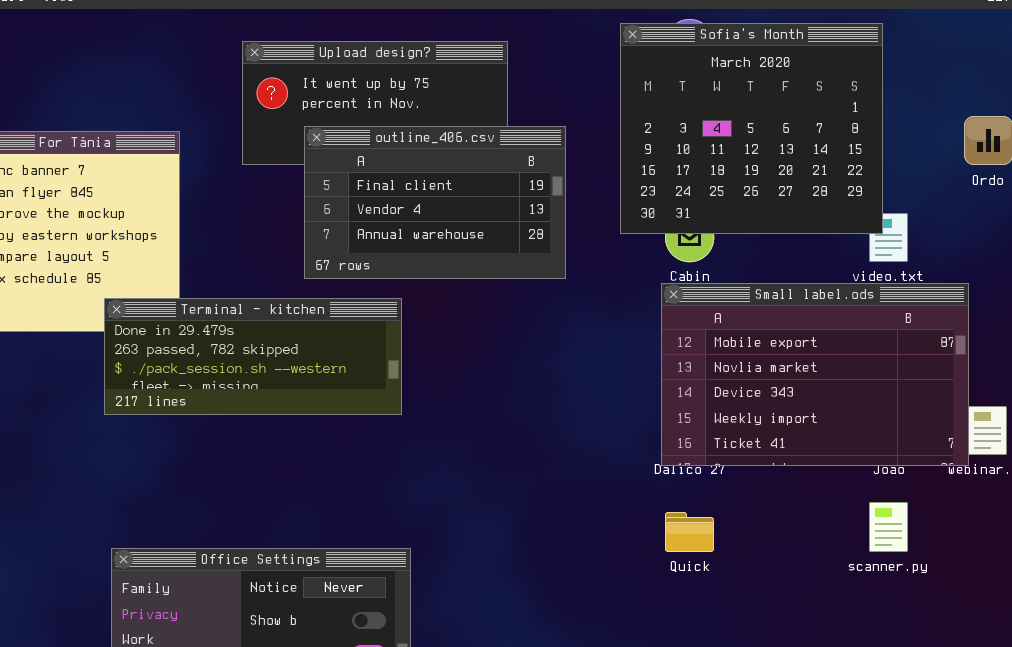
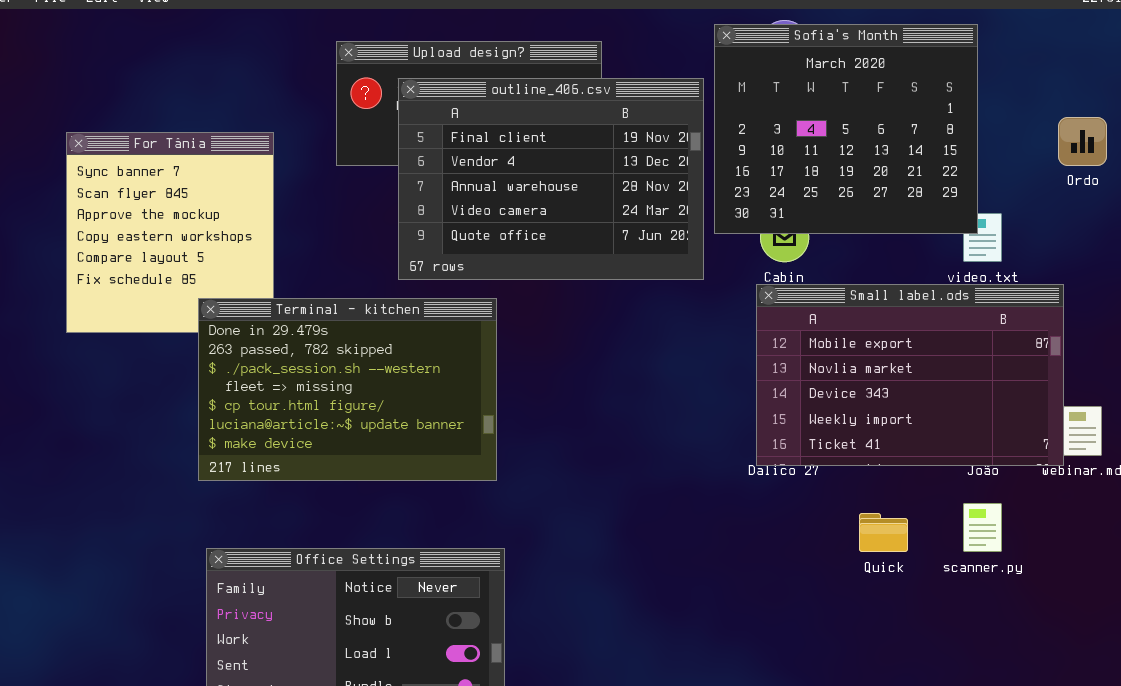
outline_406.csv: [304,126,566,279] -> [398,78,704,280], resized
Terminal - kitchen: [104,298,402,415] -> [198,298,497,481], resized
Quick: [665,512,714,552] -> [859,513,908,552], moved

